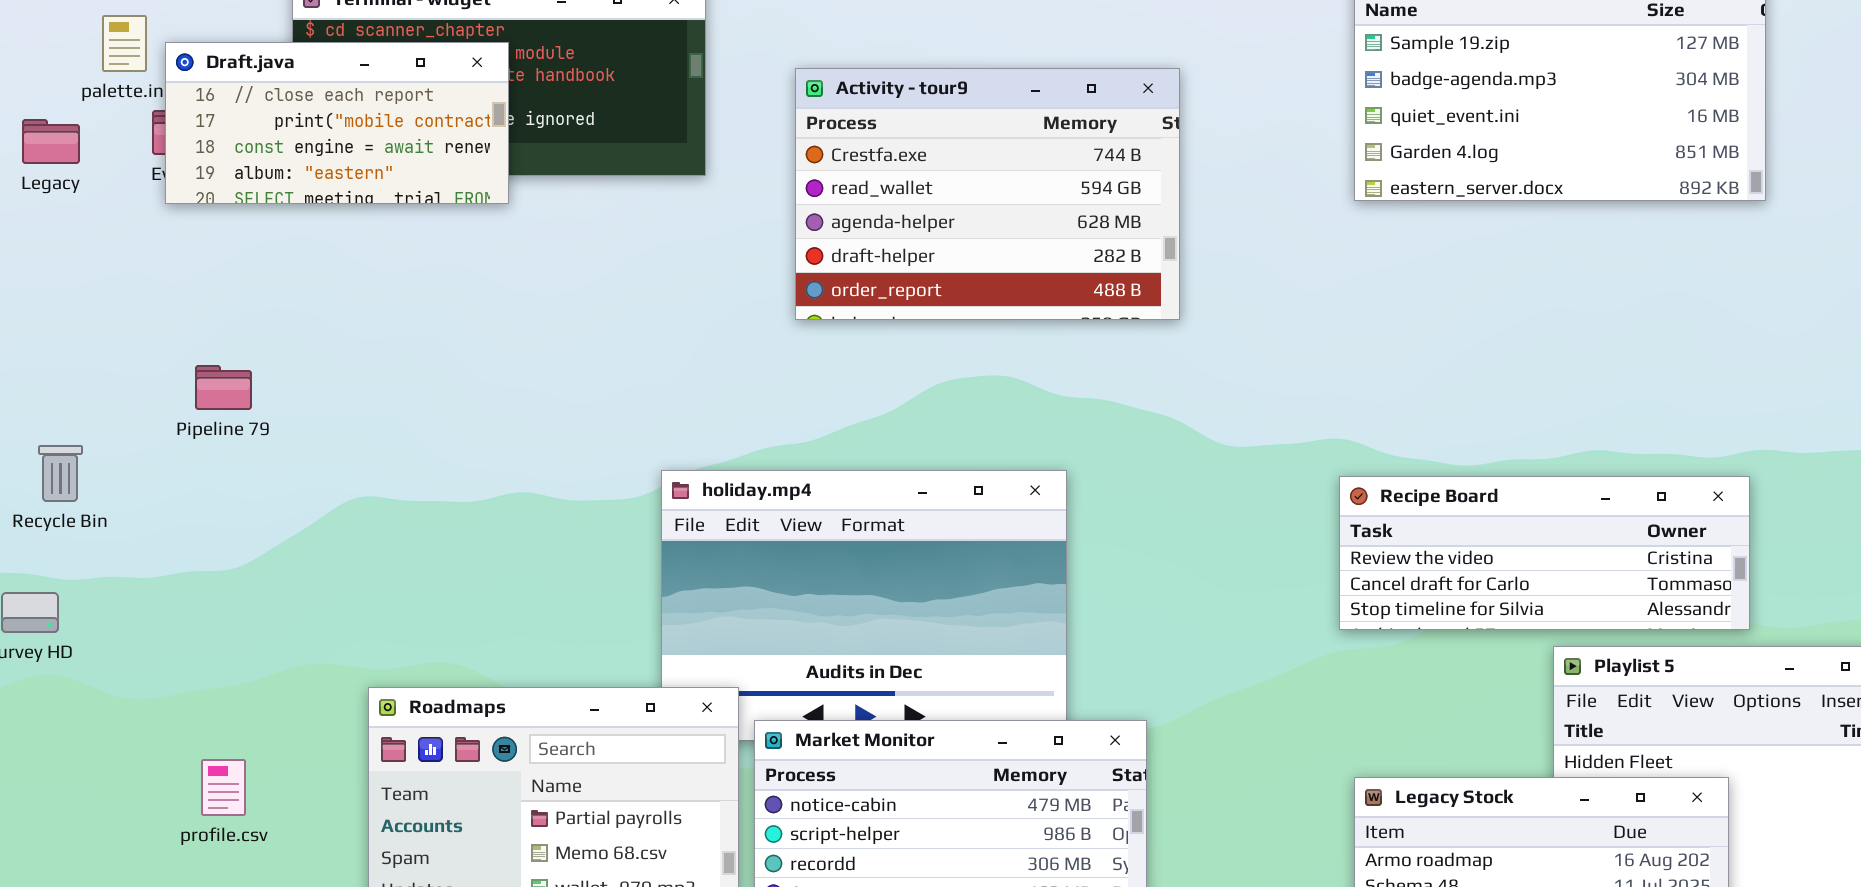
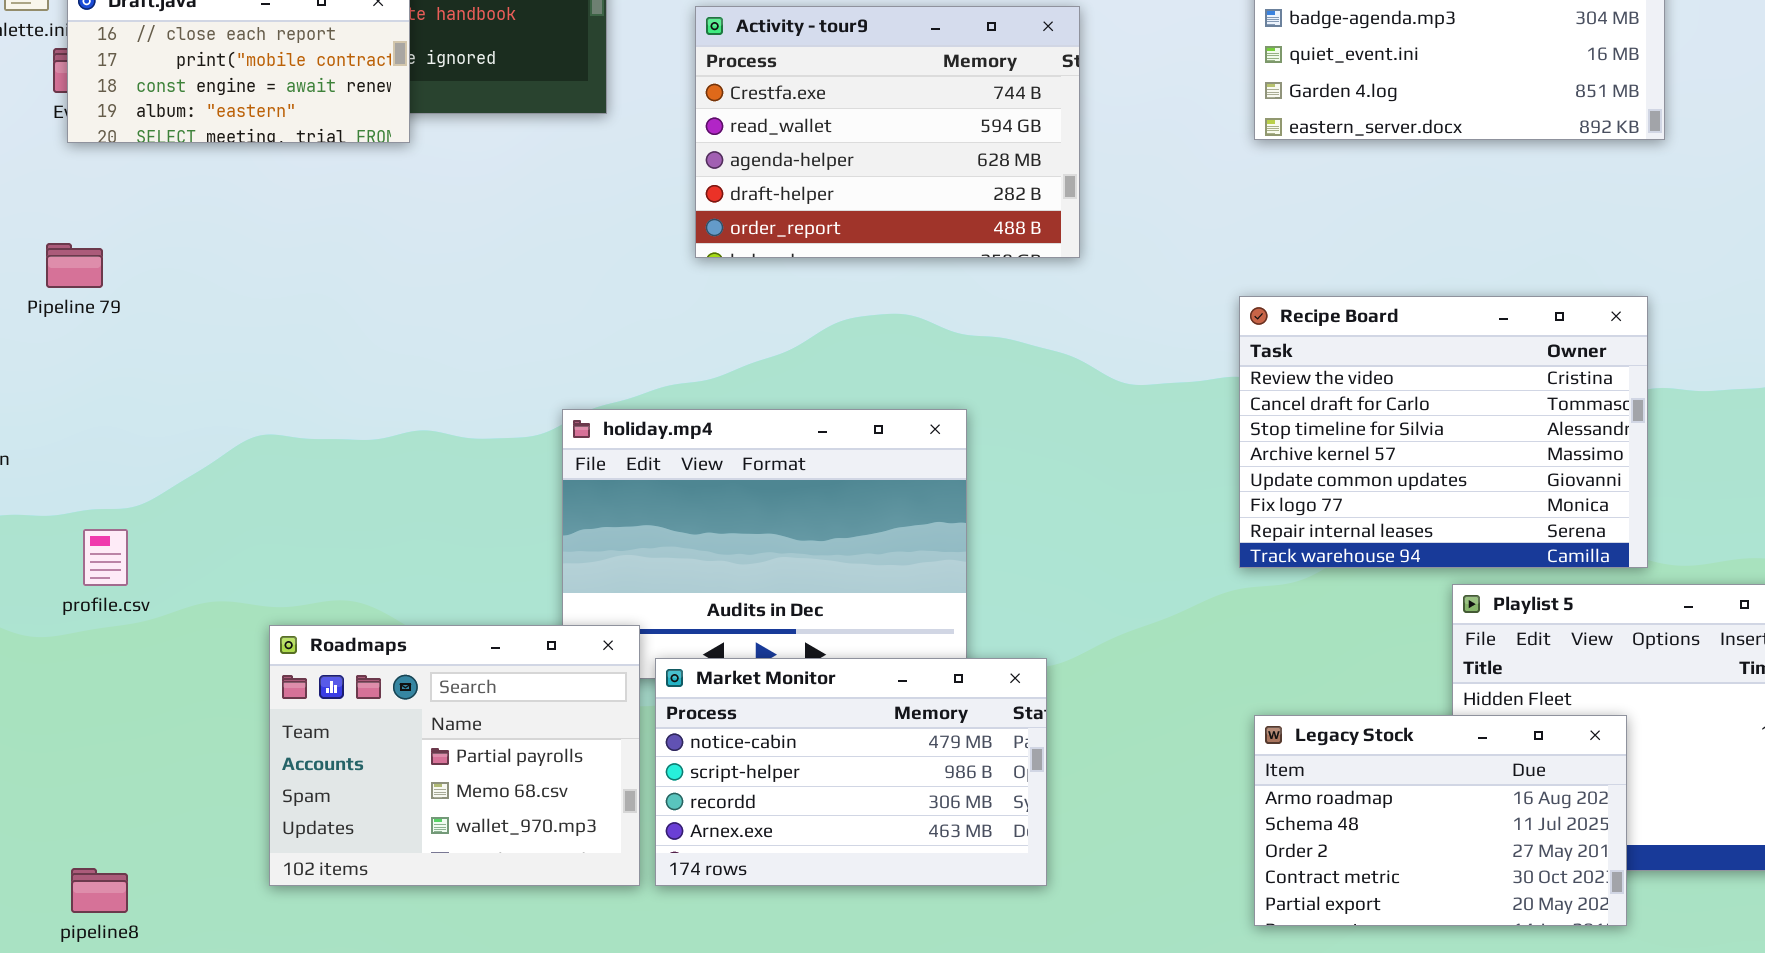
Pipeline 79: [195,365,252,410] -> [46,243,103,288], moved
Recipe Board: [1339,476,1750,630] -> [1239,296,1648,568], resized
profile.csv: [201,759,246,816] -> [83,529,128,586], moved

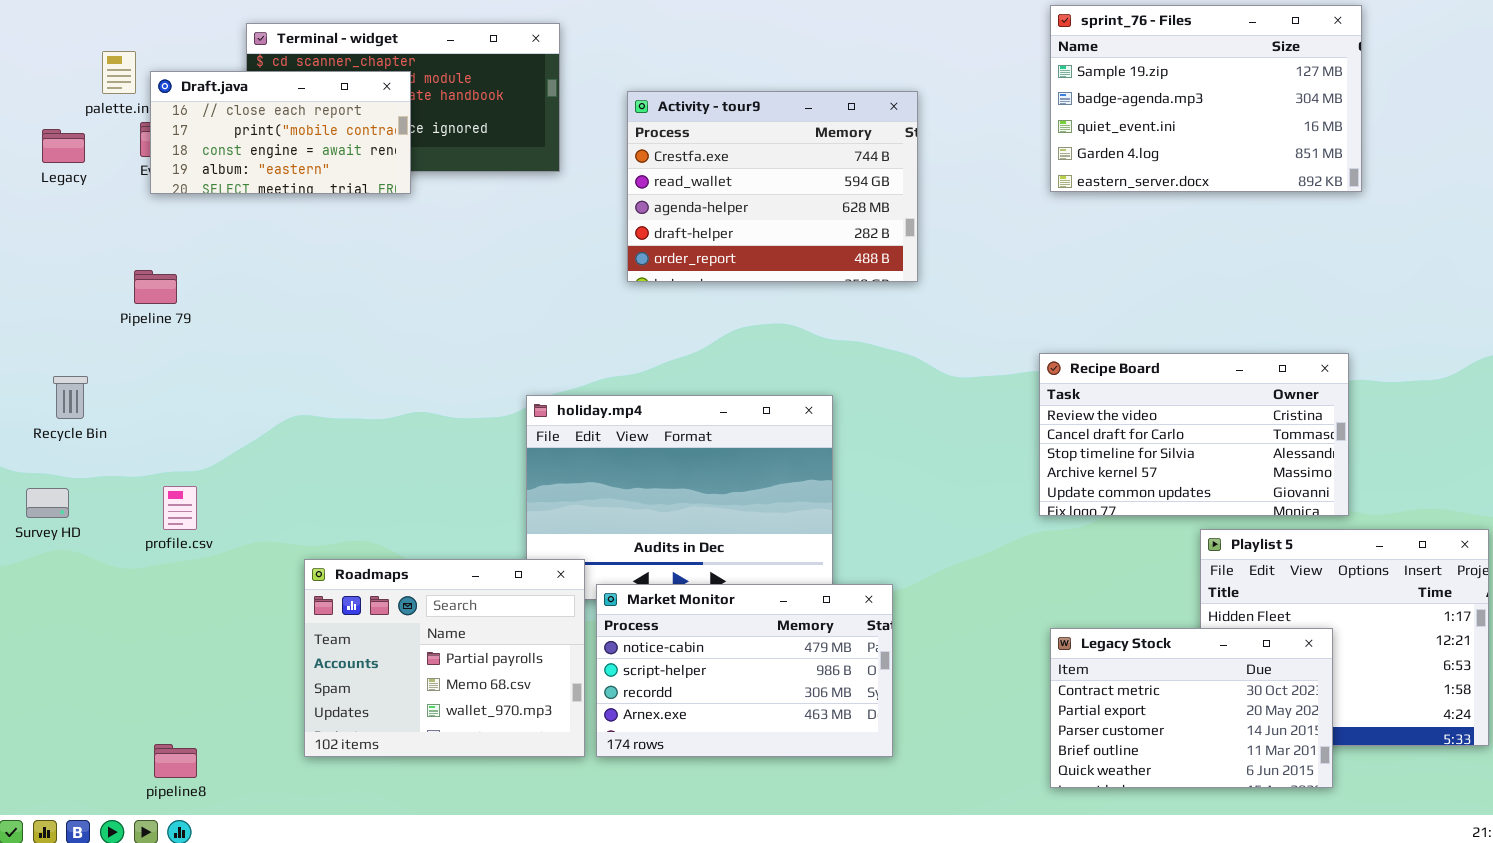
Recipe Board: [1239,296,1648,568] -> [1039,353,1349,516], resized
Legacy Stock: [1254,715,1627,926] -> [1050,628,1333,788], scrolled down 3 rows

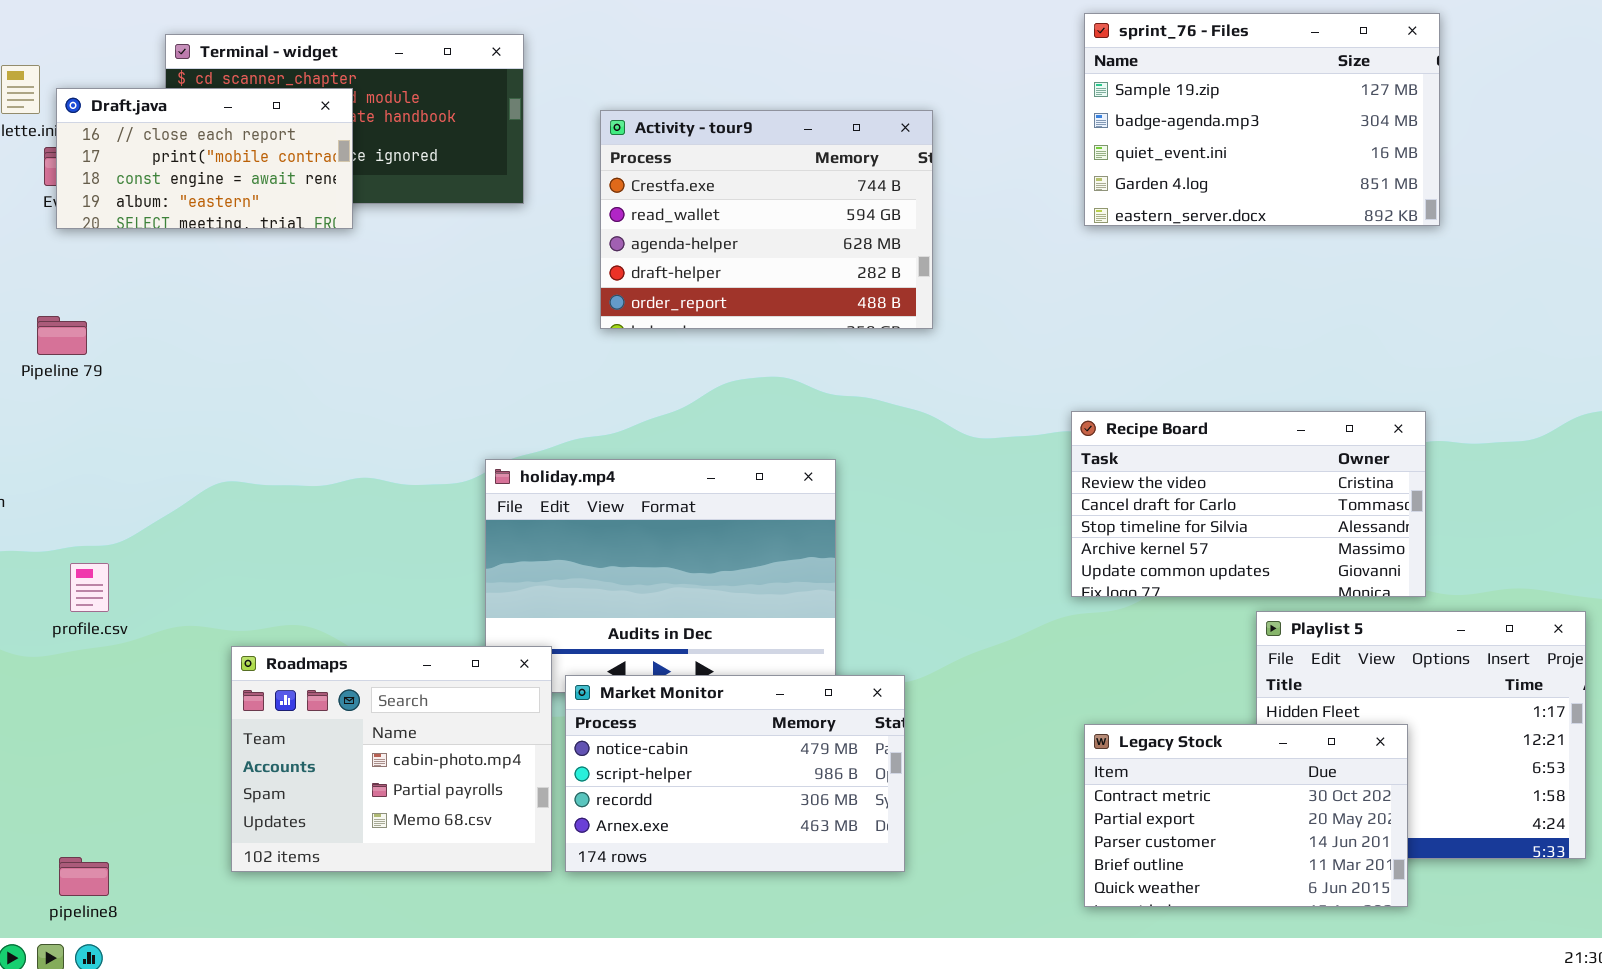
Roadmaps: [304,559,585,757] -> [231,646,552,872], scrolled up 1 row

